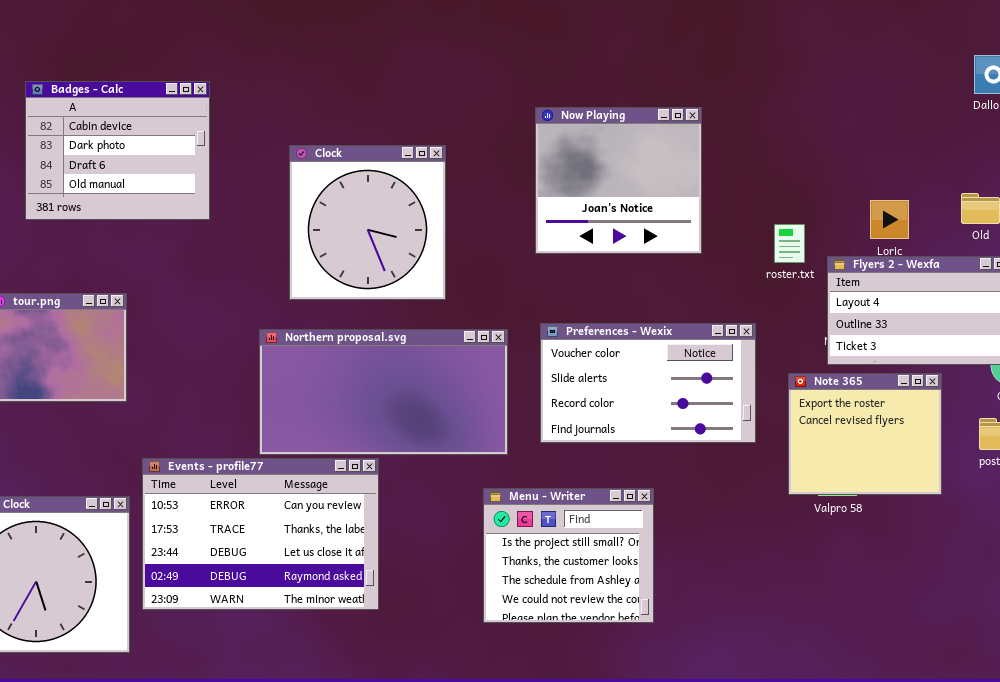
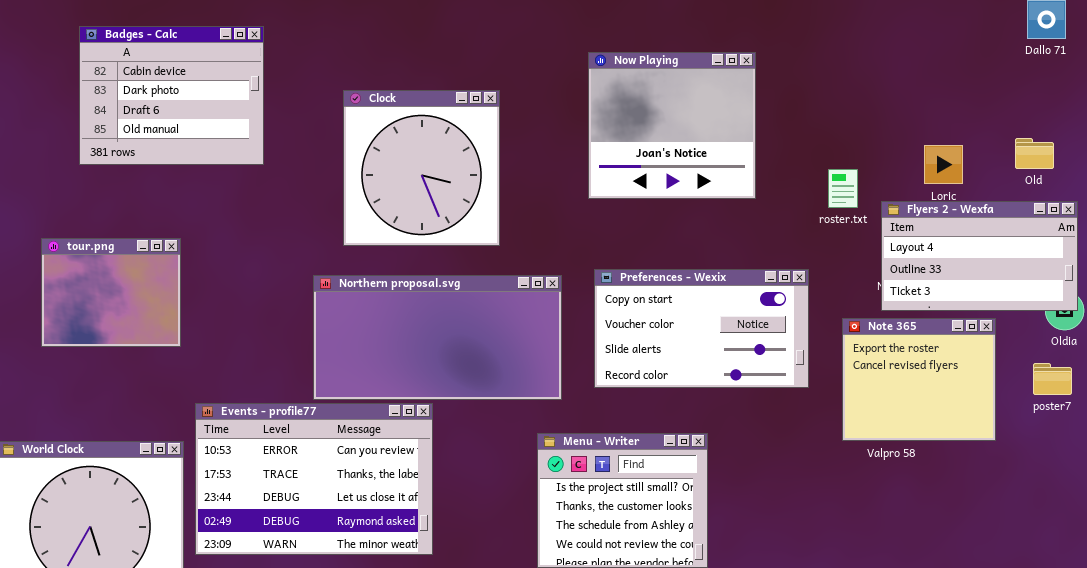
Preferences - Wexix: [540,323,756,443] -> [594,269,809,388], scrolled up 1 row

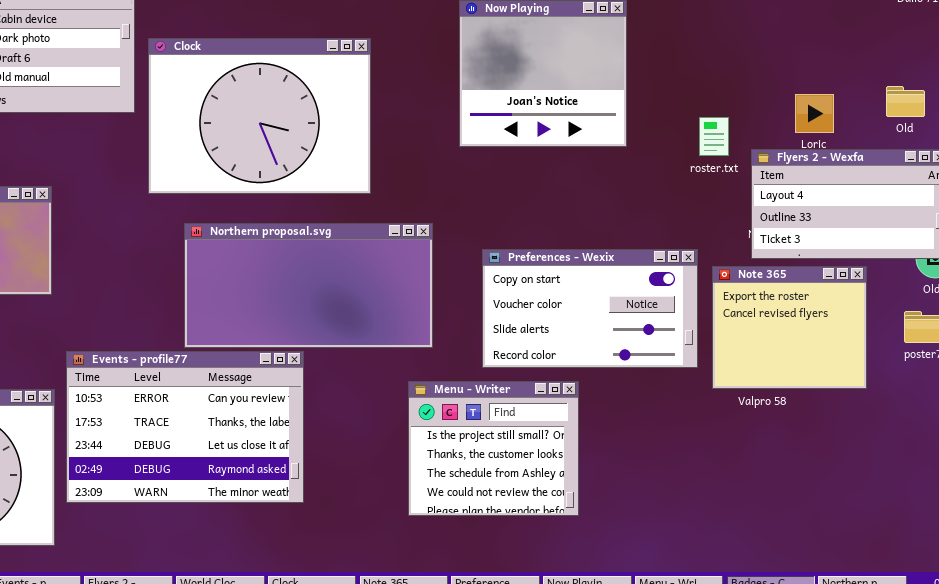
Clock: [343,90,500,246] -> [148,38,371,194], resized
Preferences - Wexix: [594,269,809,388] -> [482,249,698,368], moved

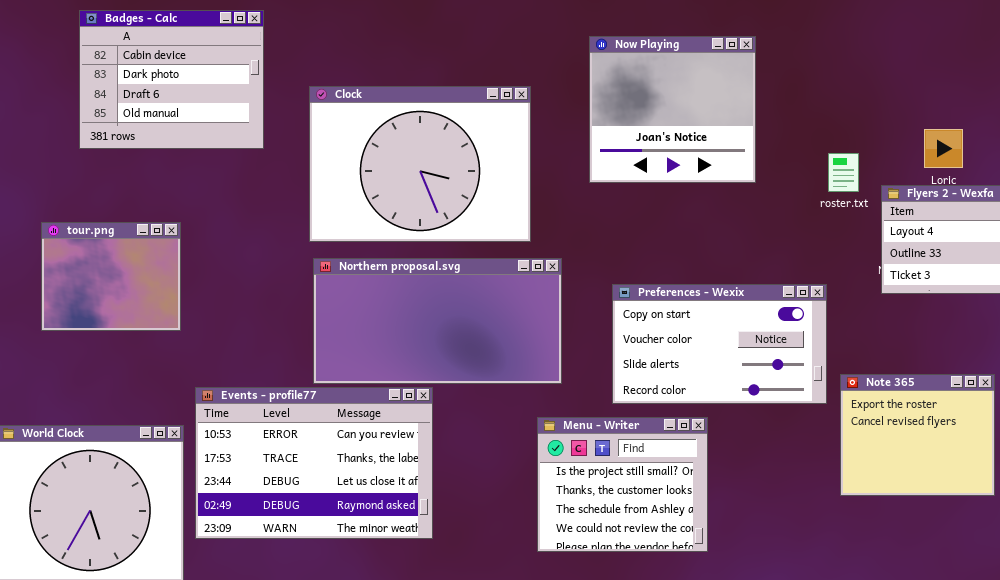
Clock: [148,38,371,194] -> [309,86,531,242], moved
Note 365: [712,266,867,389] -> [840,374,995,496], moved

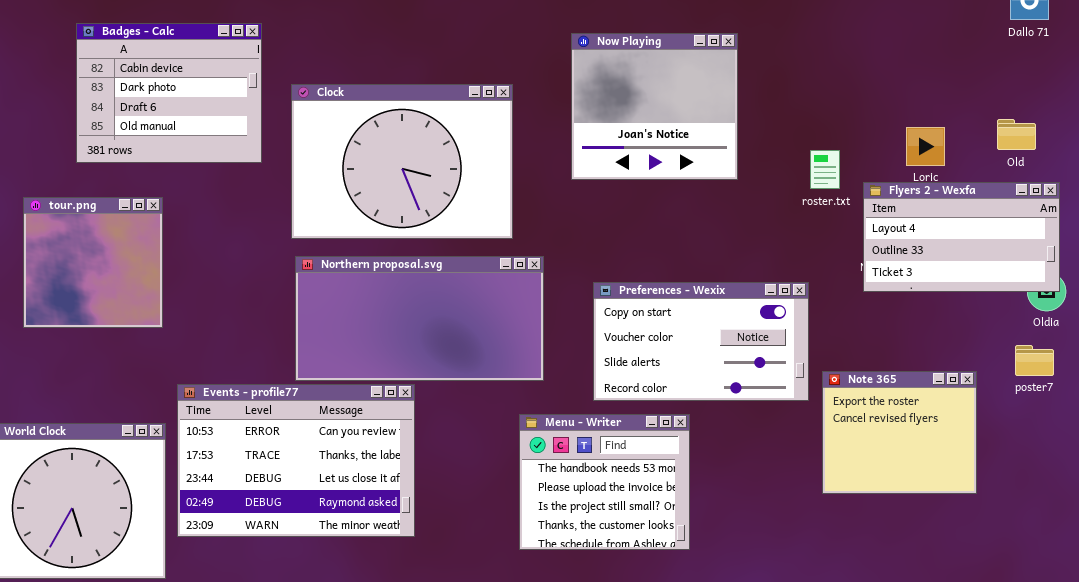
Badges - Calc: [79,10,264,149] -> [76,23,262,163], moved
tour.png: [41,222,181,331] -> [23,197,163,328], resized
Menu - Writer: [537,417,708,552] -> [519,414,690,550], scrolled up 2 rows

